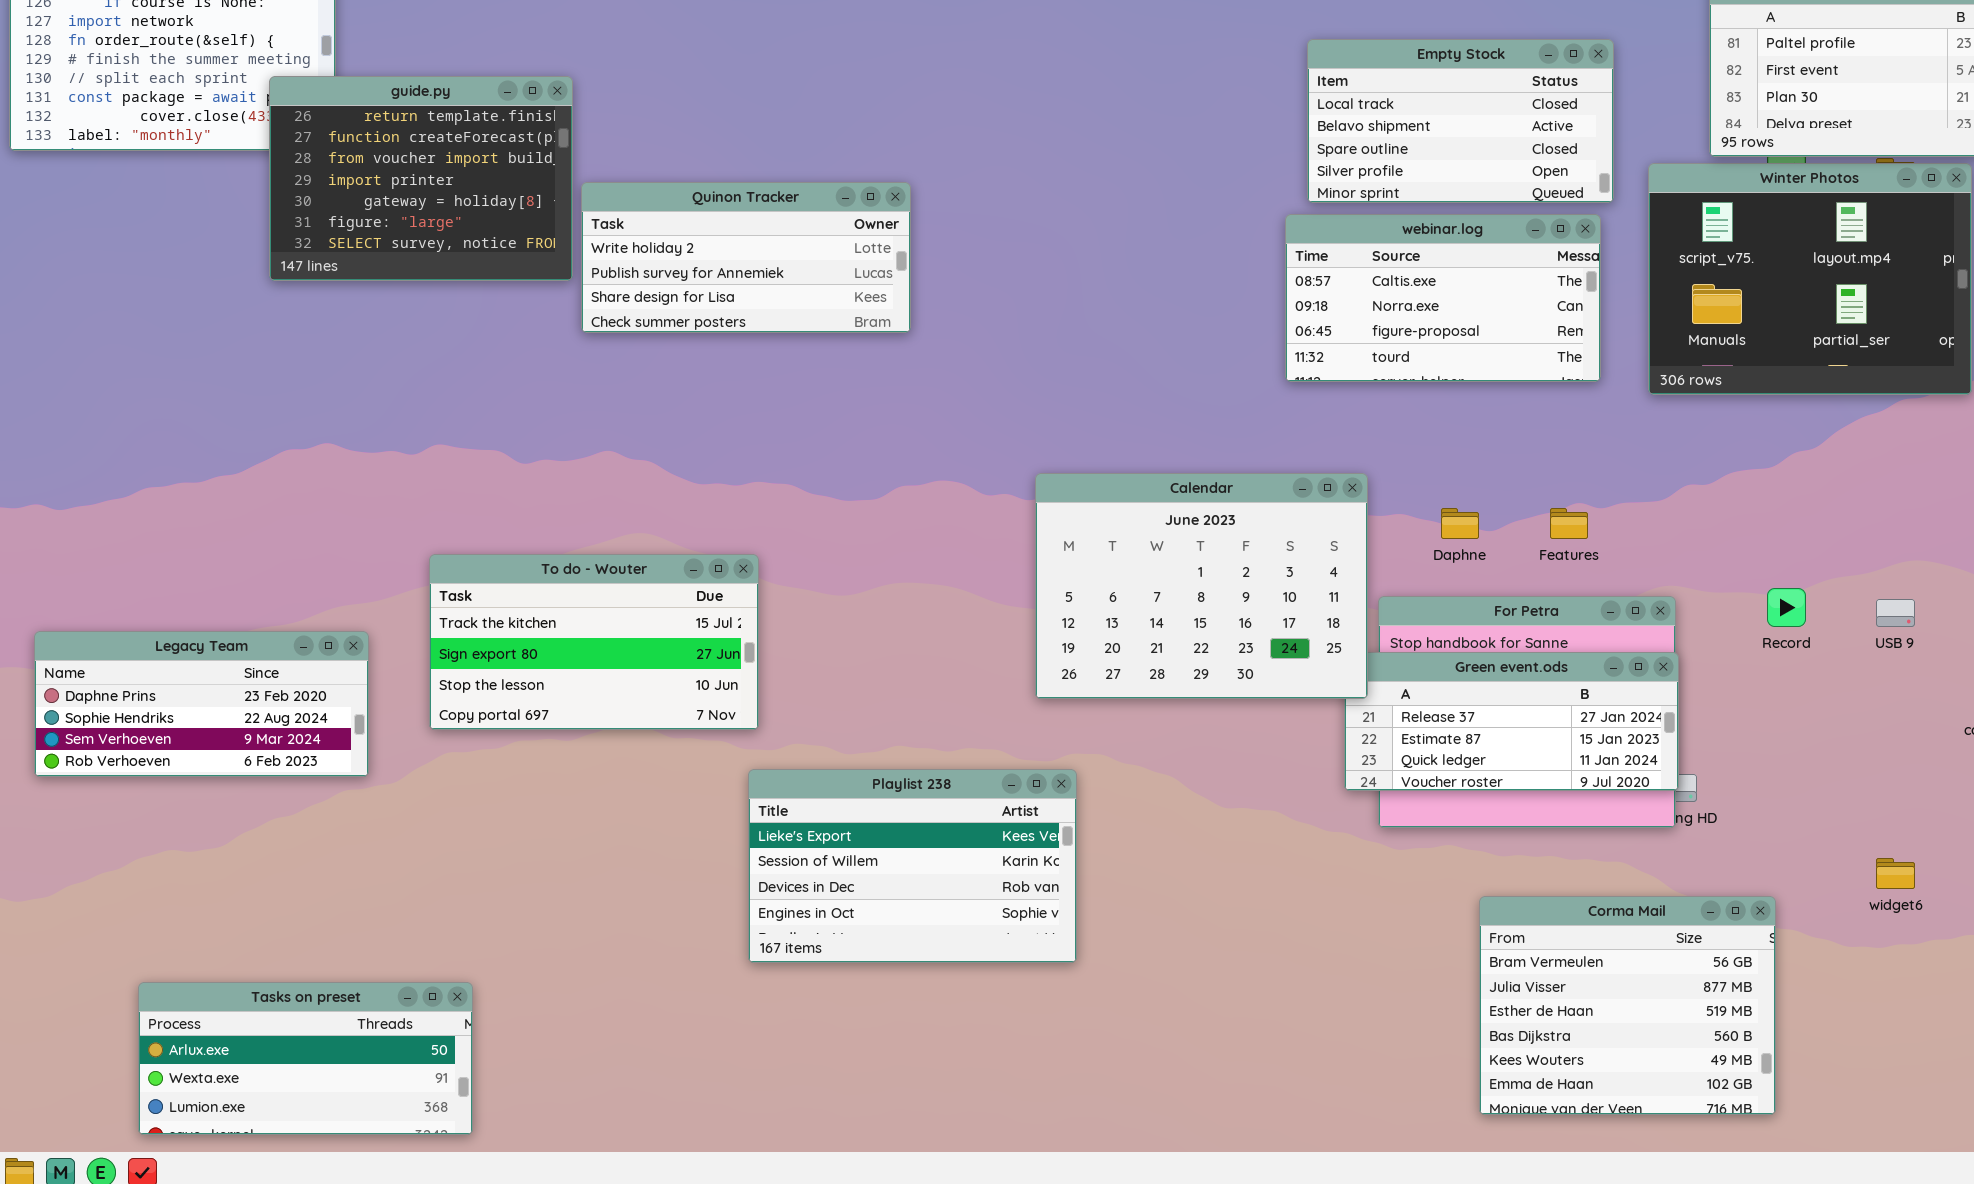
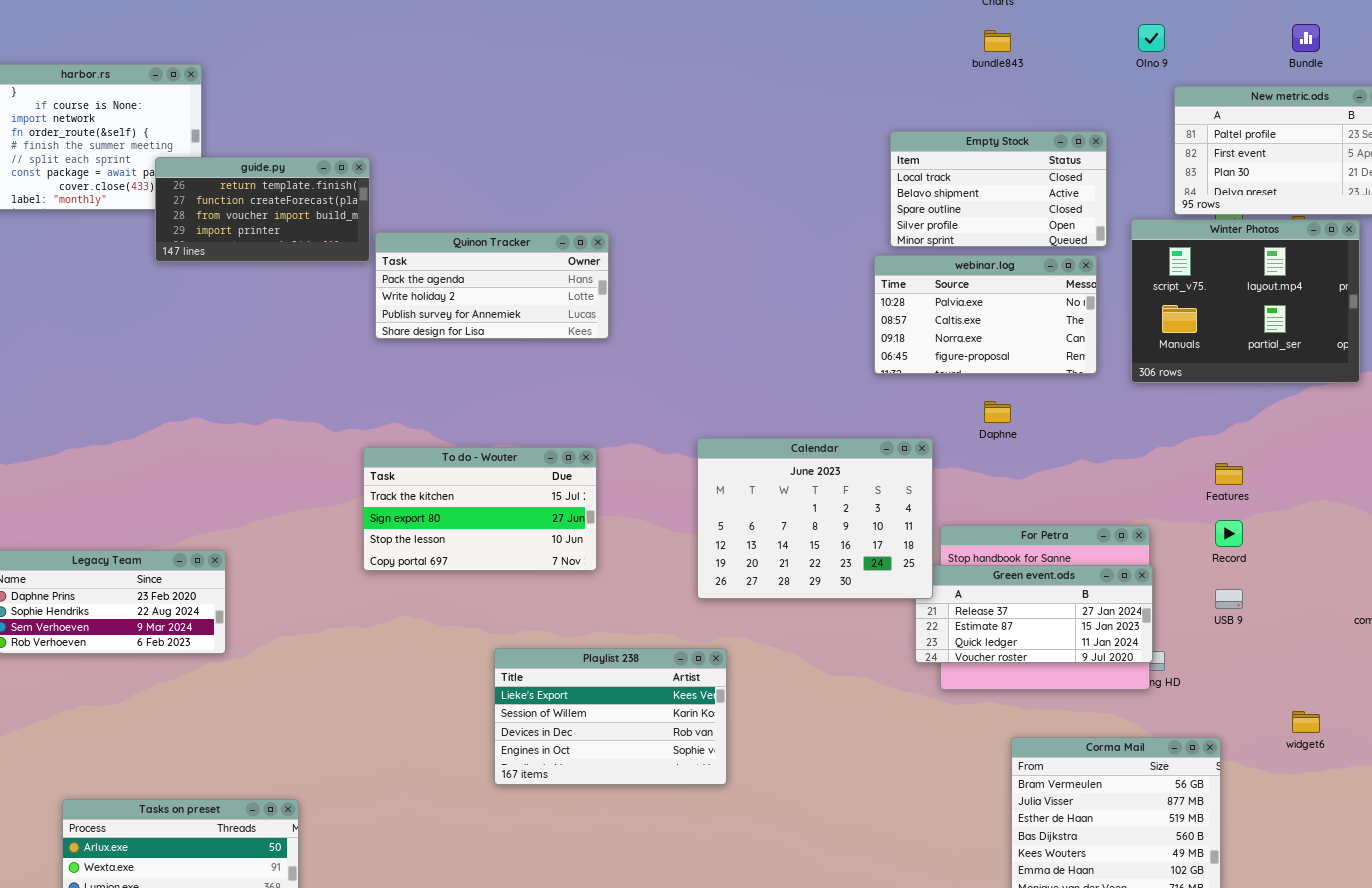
guide.py: [269,76,573,281] -> [155,157,370,262], resized
Quinon Tracker: [581,182,911,333] -> [375,232,609,339], scrolled up 1 row
webinar.log: [1285,214,1601,382] -> [874,255,1097,374], scrolled up 1 row
Daphne: [1441,508,1479,539] -> [984,401,1011,423], moved
Features: [1550,508,1588,539] -> [1215,463,1243,485], moved
To do - Wouter: [429,554,759,730] -> [363,447,597,571], moved
USB 9: [1876,599,1915,627] -> [1215,589,1243,609], moved

